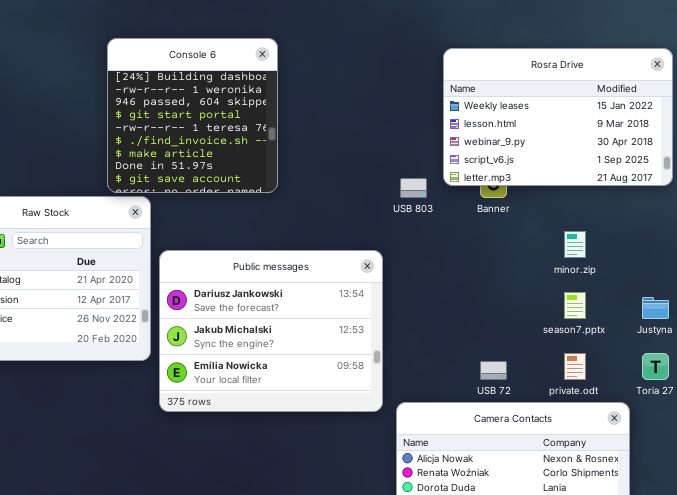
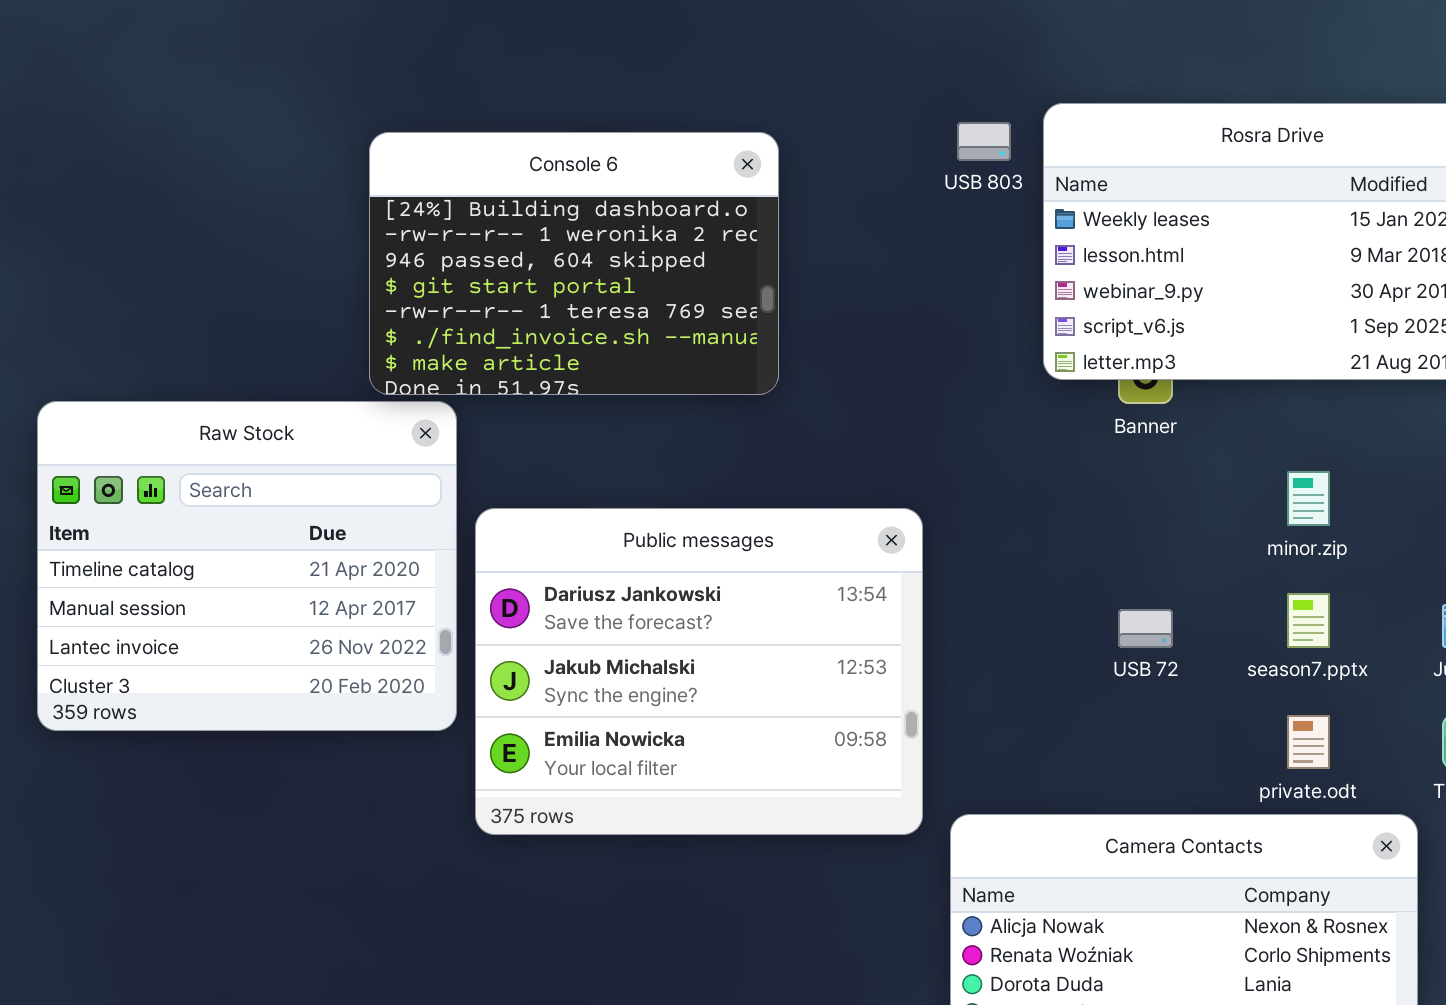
Console 6: [107,38,278,193] -> [369,132,779,395], resized
USB 803: [400,178,427,198] -> [957,122,1011,161], moved
USB 72: [480,361,507,380] -> [1118,609,1173,648], moved

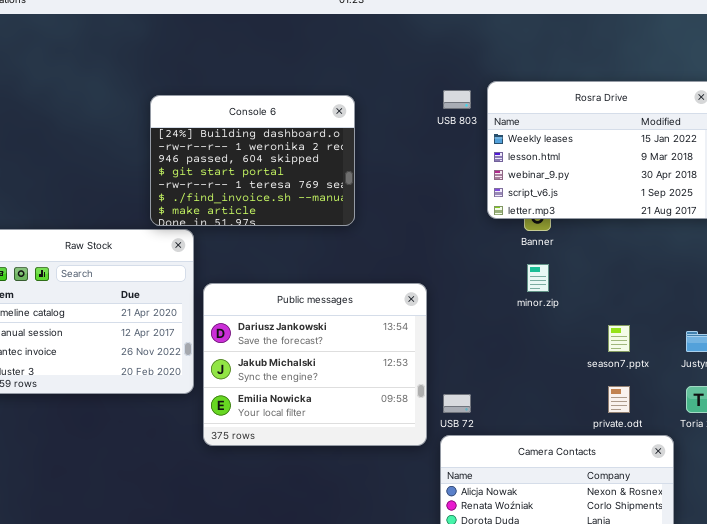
minor.zip: [1287,471,1330,526] -> [527,264,549,292], moved
USB 72: [1118,609,1173,648] -> [443,394,471,413], moved

